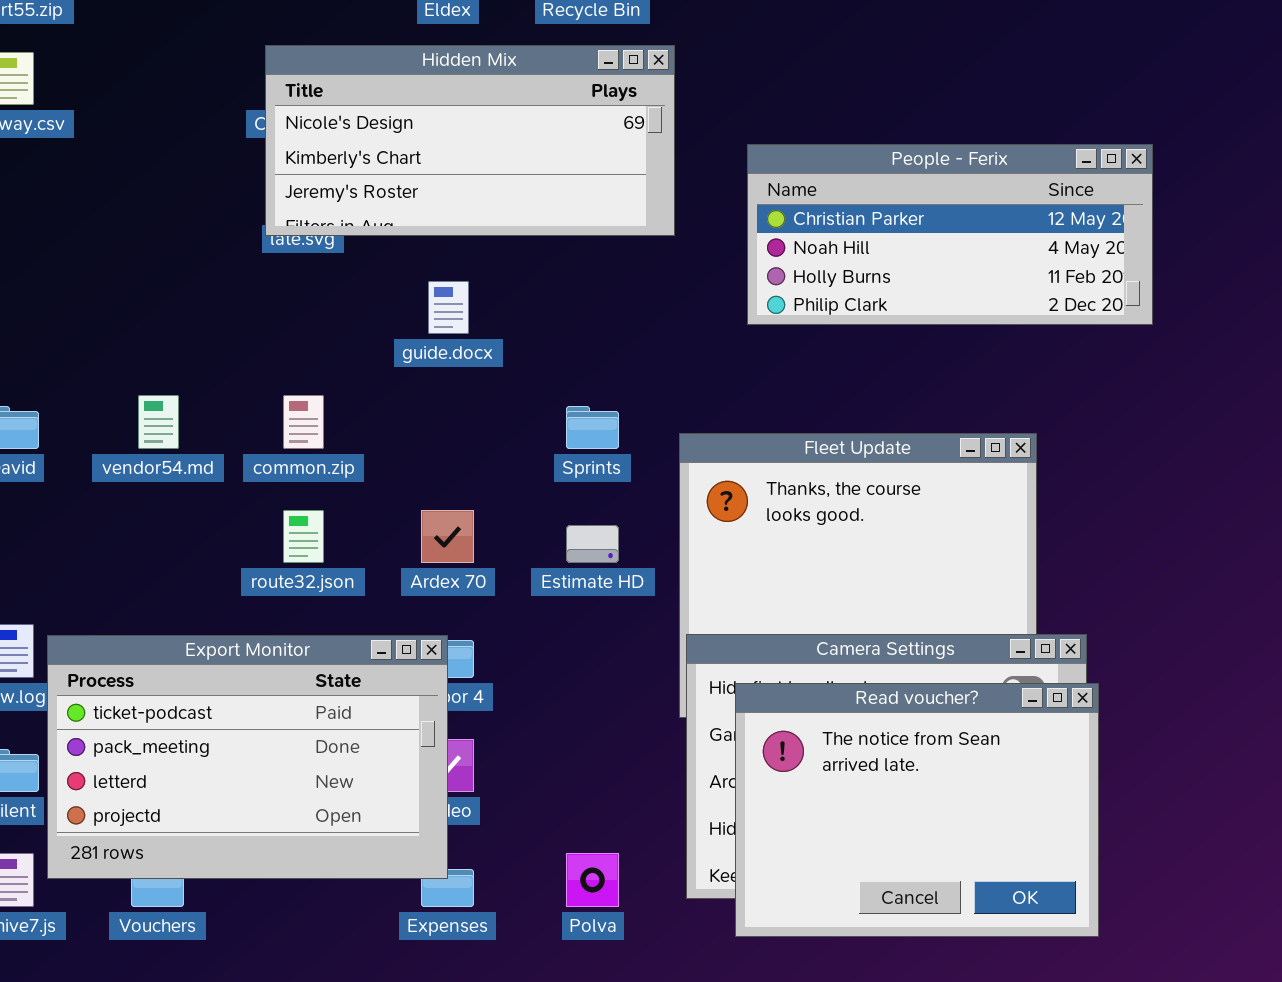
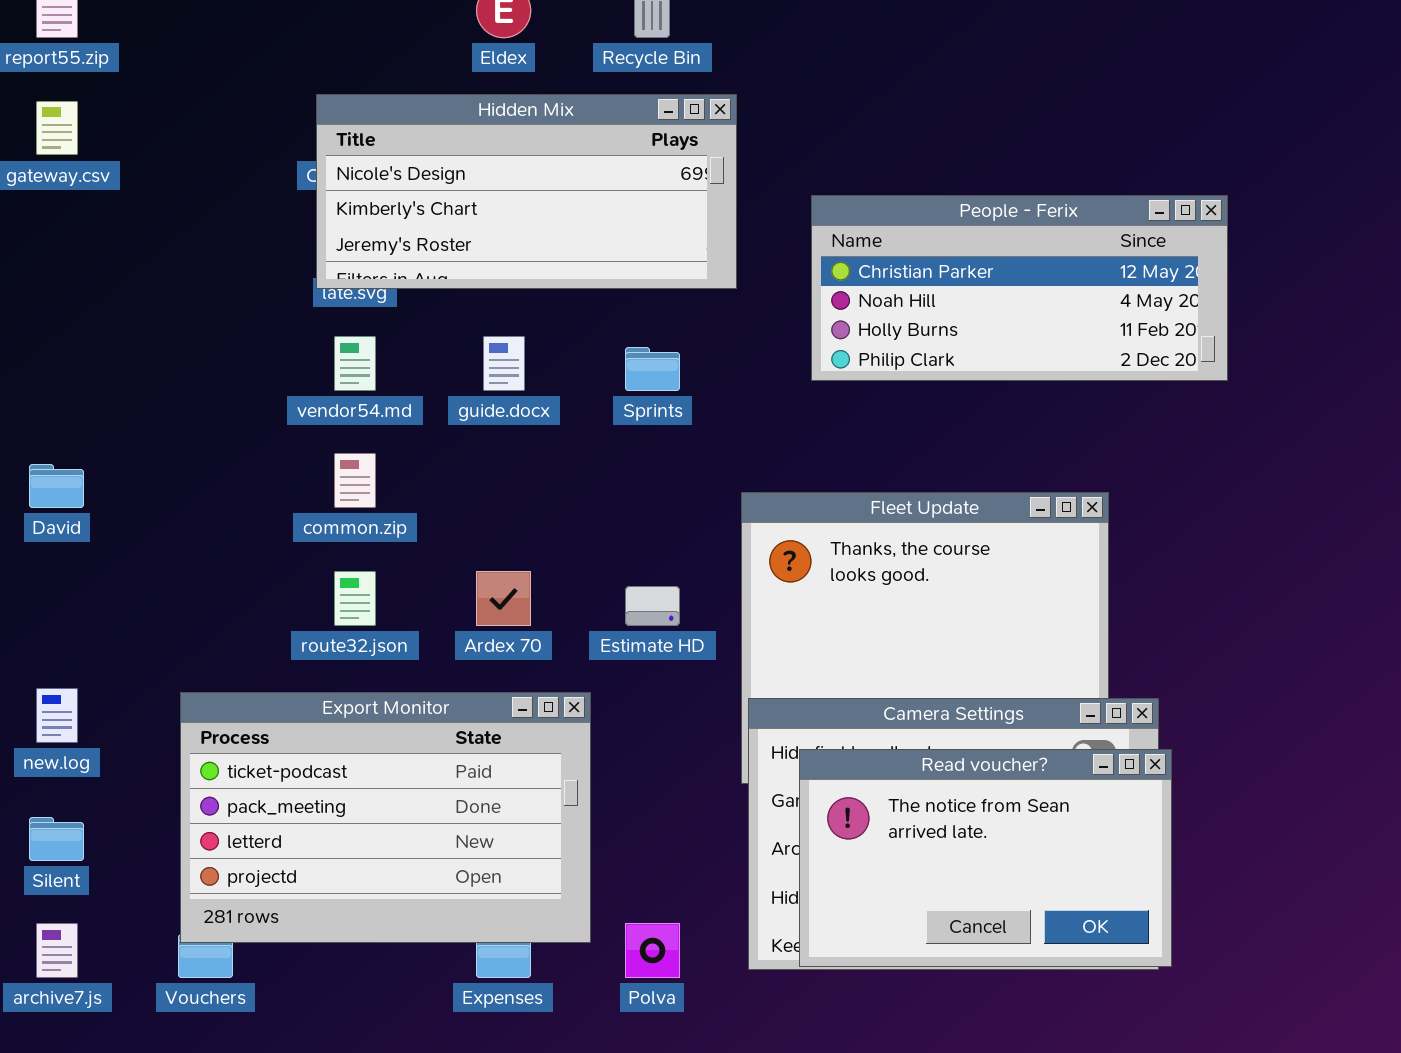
vendor54.md: [138,395,179,449] -> [334,336,376,391], moved
Sprints: [566,406,619,449] -> [625,347,680,391], moved
Export Monitor: [47,635,448,879] -> [180,692,591,943], moved
Read voucher?: [735,683,1099,937] -> [799,749,1172,967], resized

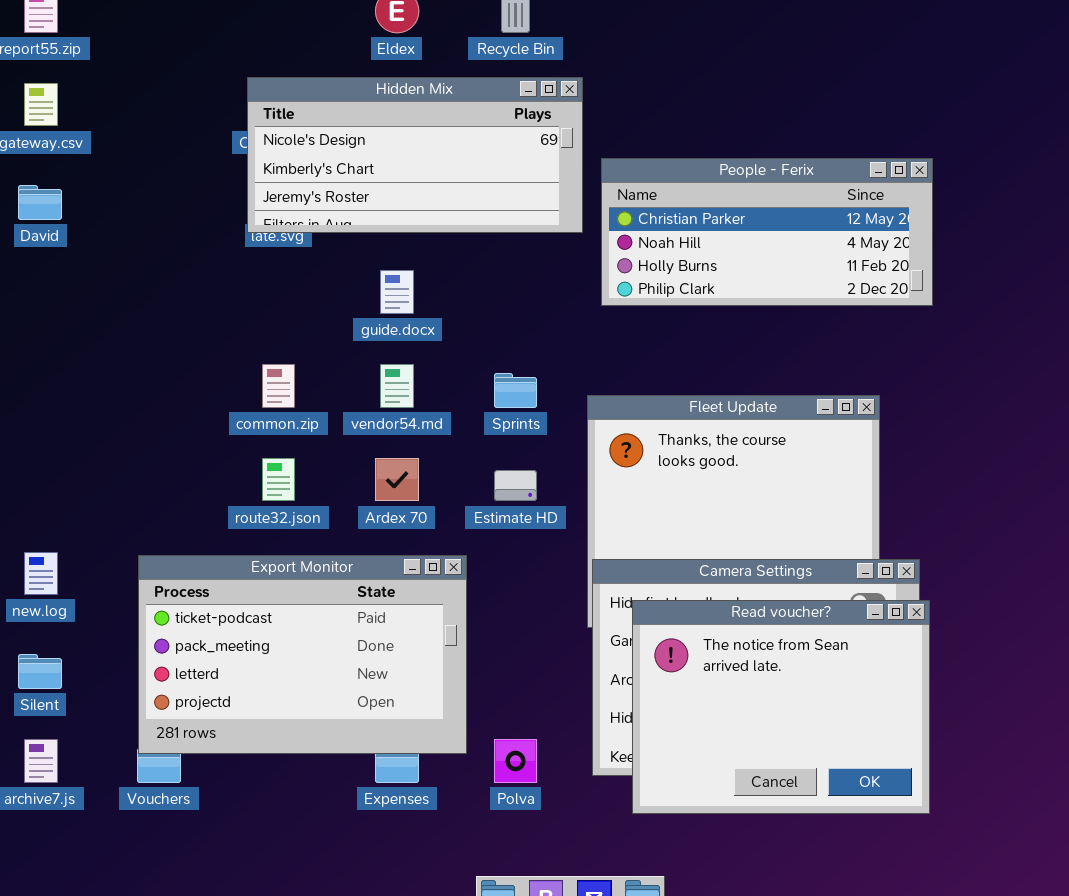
People - Ferix: [811,195,1228,381] -> [601,158,933,306], moved
vendor54.md: [334,336,376,391] -> [380,364,414,408], moved
Sprints: [625,347,680,391] -> [494,373,537,408], moved
David: [29,464,84,508] -> [18,185,62,220], moved
Read voucher?: [799,749,1172,967] -> [632,600,930,814], resized

